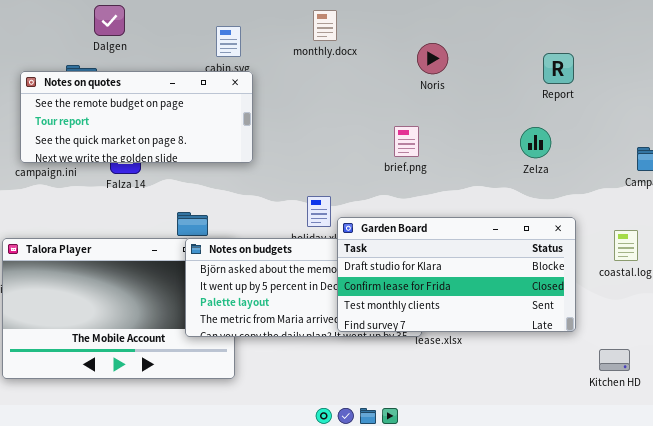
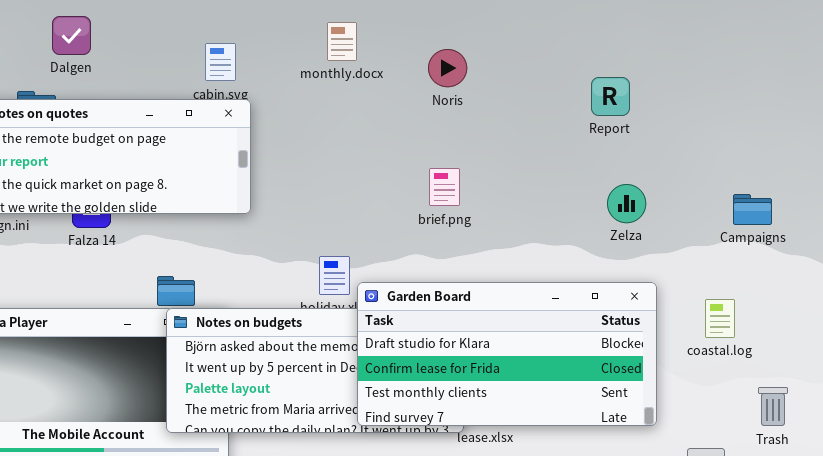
Noris: [417,43,448,74] -> [428,49,467,87], moved
Report: [543,53,574,84] -> [591,77,630,116], moved
Zelza: [520,127,551,158] -> [607,184,646,223], moved

